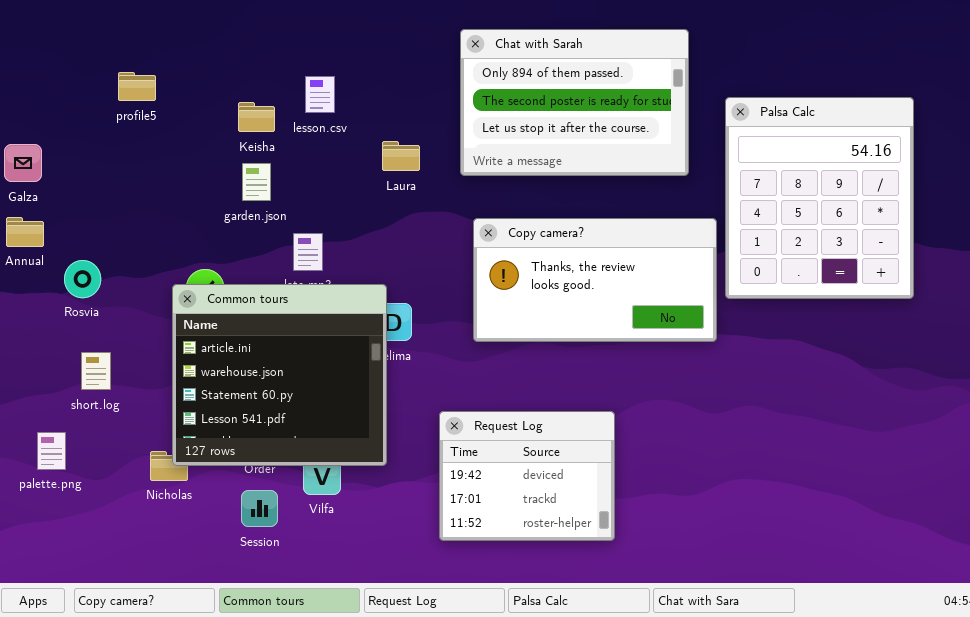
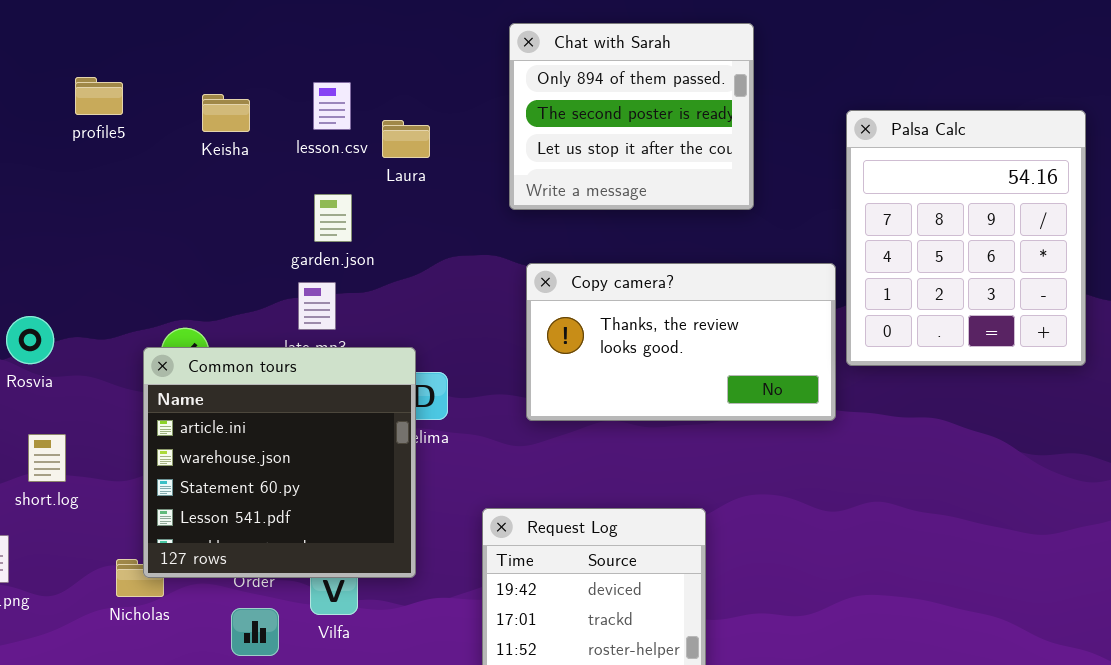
Chat with Sarah: [460,29,689,176] -> [509,23,754,210], resized
Keisha: [238,102,275,132] -> [202,94,250,132], moved
Laura: [382,141,420,171] -> [382,120,430,158], moved
garden.json: [242,163,271,201] -> [314,194,352,242], moved

